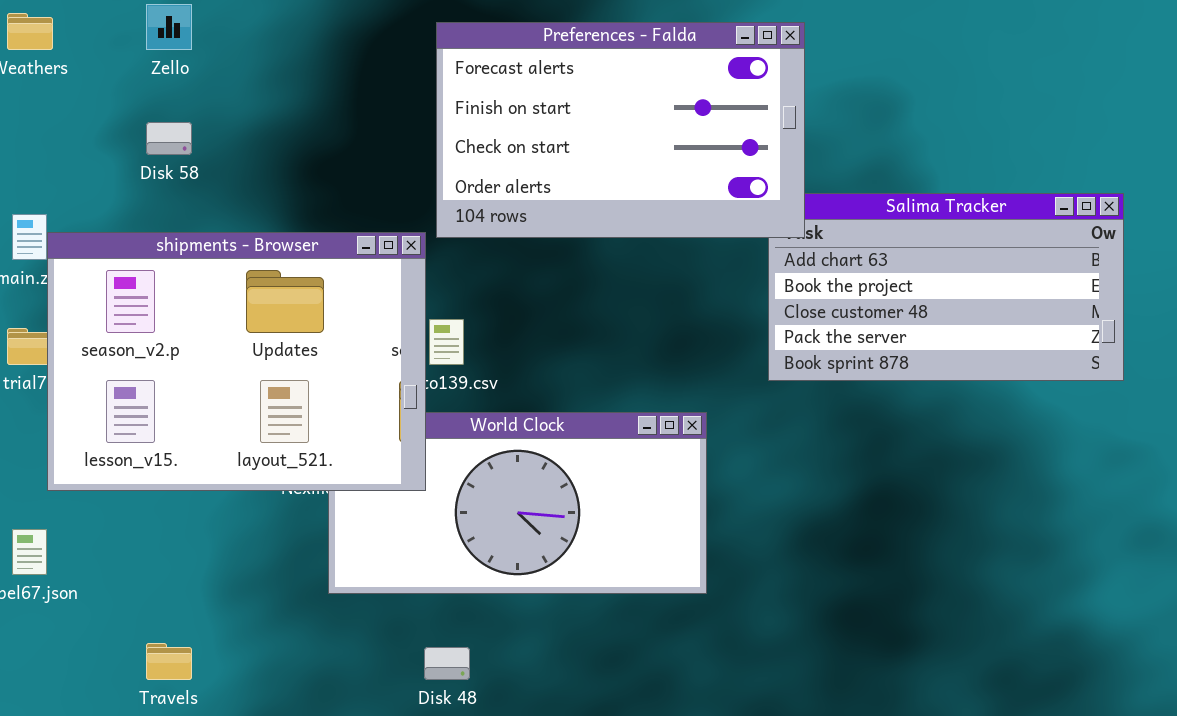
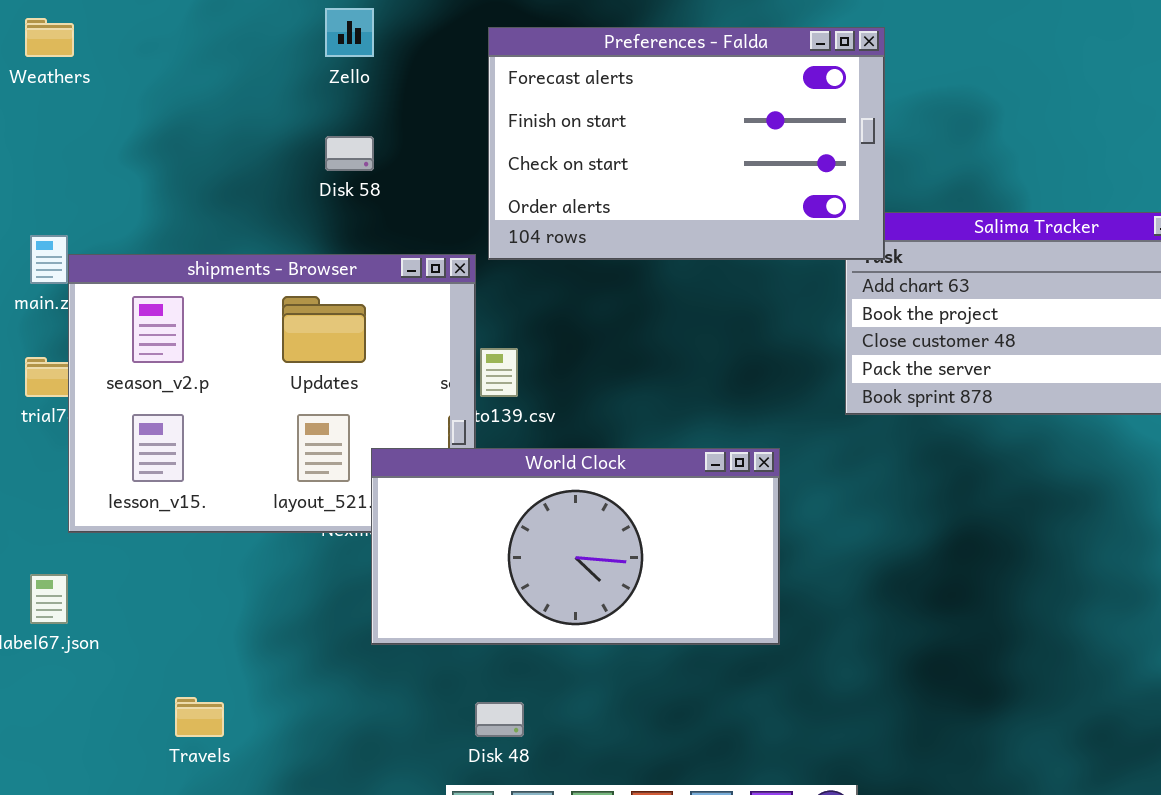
Zello: [146,4,192,50] -> [325,8,374,57], moved
Disk 58: [146,122,192,155] -> [325,136,374,171], moved
World Clock: [328,412,707,594] -> [371,448,780,645], raised

